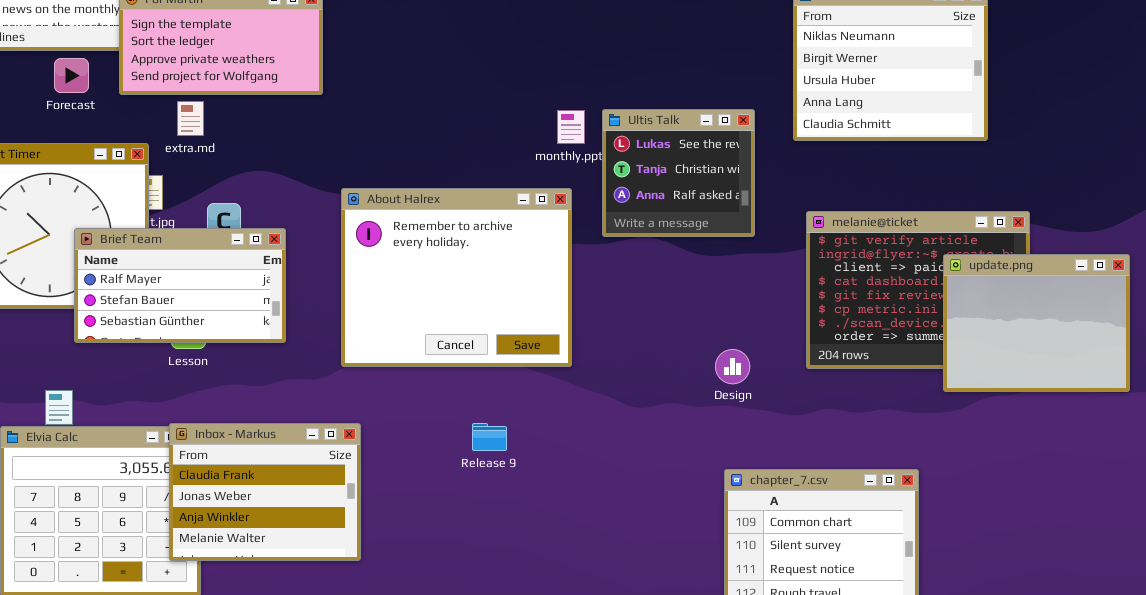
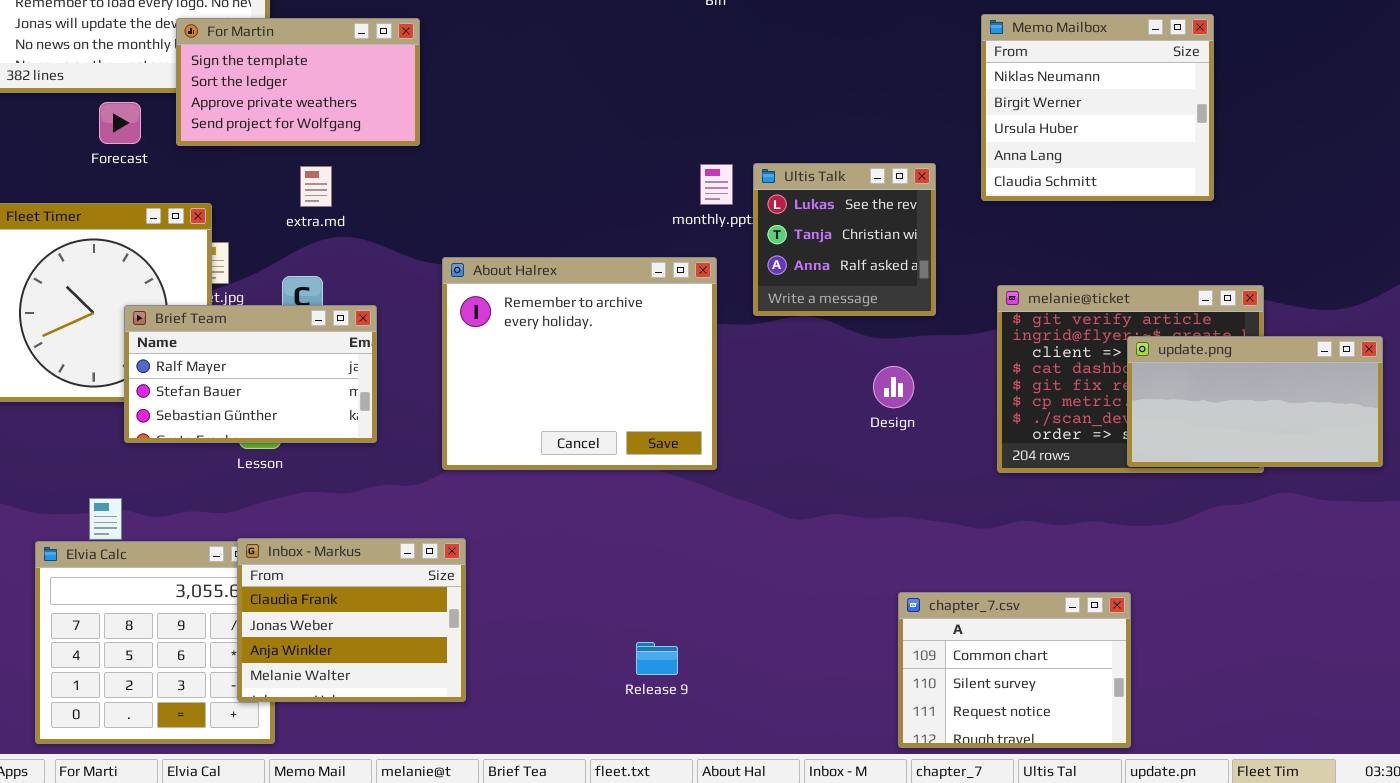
extra.md: [177,101,204,136] -> [300,166,332,207], moved
update.png: [943,254,1130,392] -> [1127,336,1383,467], resized
Design: [715,349,750,384] -> [873,366,914,408], moved
Release 9: [472,423,507,451] -> [636,642,678,675], moved

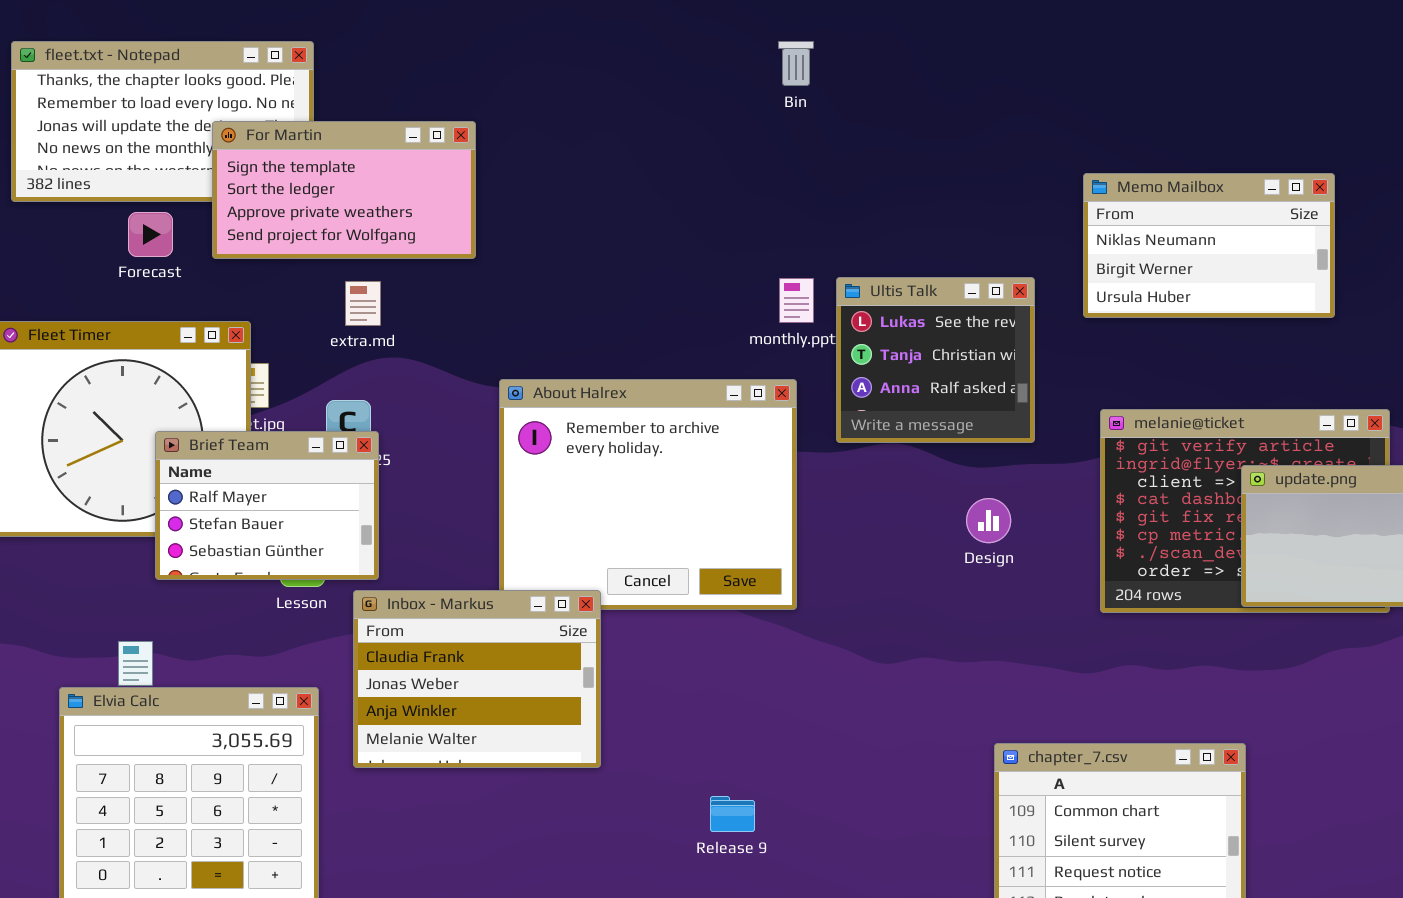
Memo Mailbox: [981,14,1214,201] -> [1083,173,1335,318], resized
Brief Team: [124,305,377,443] -> [155,431,379,580], resized
Inbox - Markus: [237,538,466,702] -> [353,590,601,768], moved

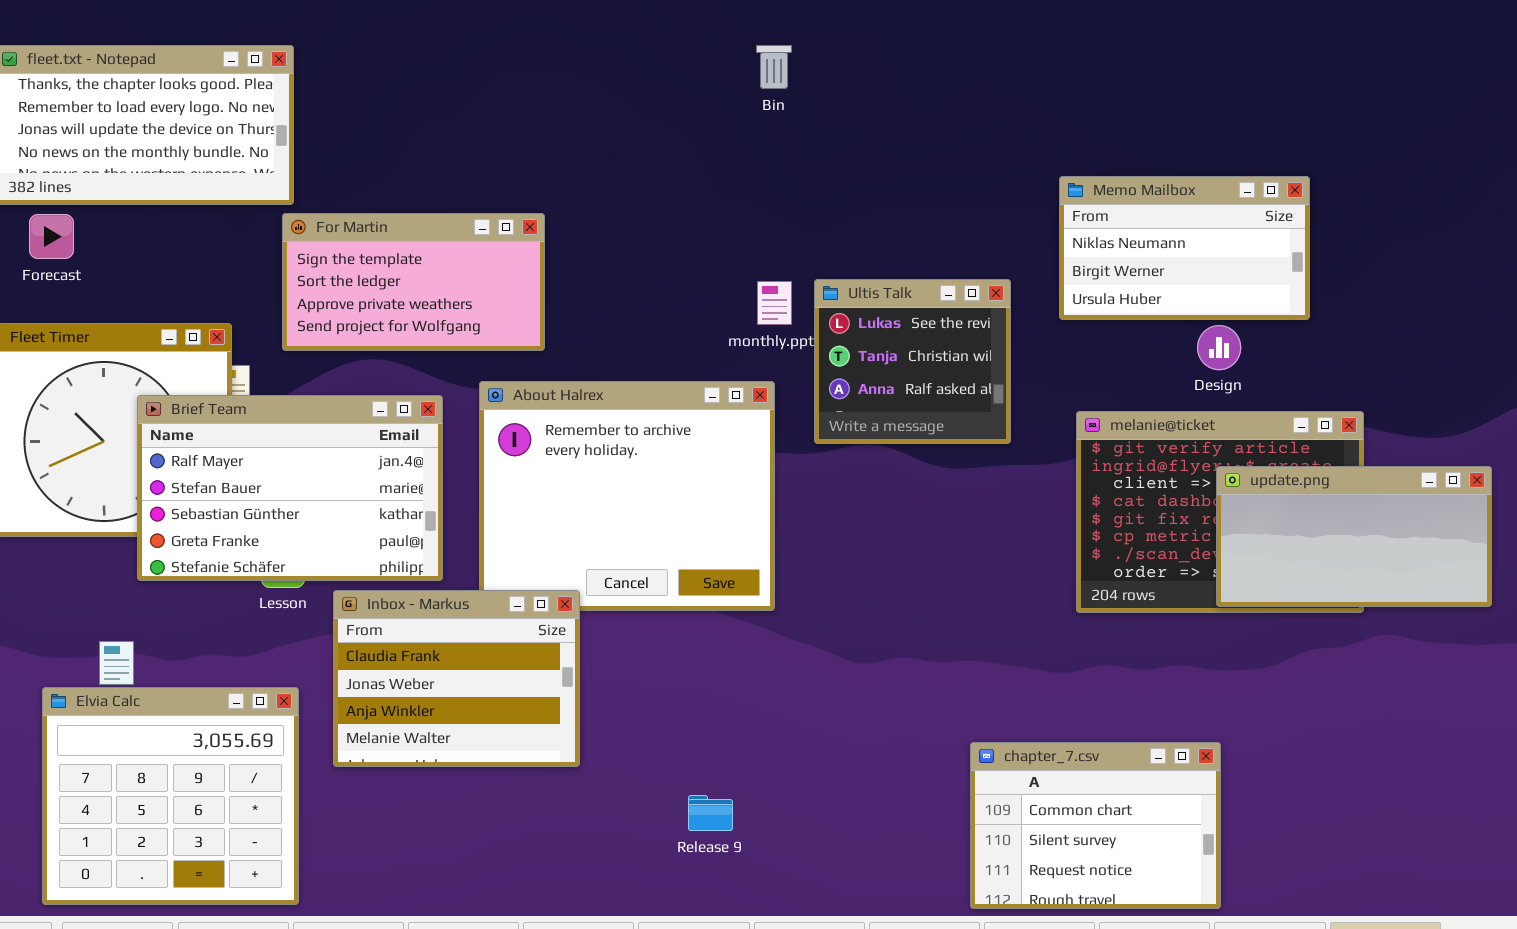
For Martin: [212,121,476,259] -> [282,213,545,351], moved
Forecast: [128,212,173,257] -> [29,214,74,259], moved
Brief Team: [155,431,379,580] -> [137,395,443,581], resized
Design: [966,498,1011,543] -> [1197,325,1241,370], moved

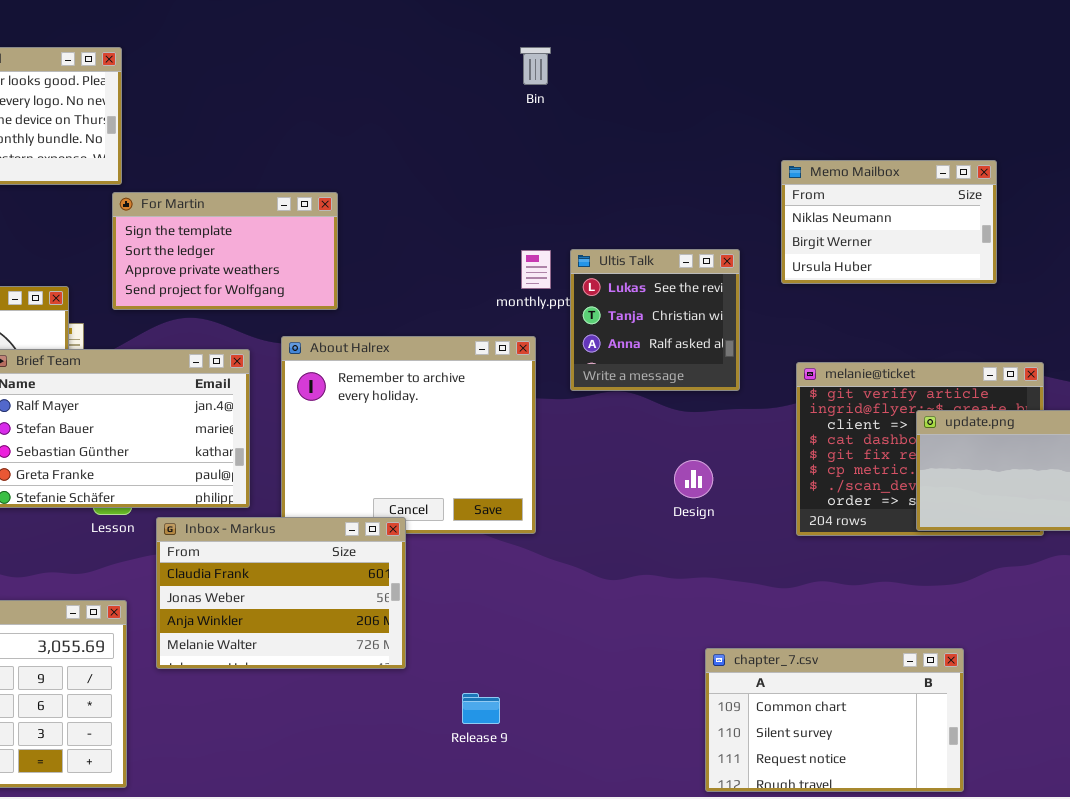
Design: [1197,325,1241,370] -> [674,460,713,498], moved
Inbox - Markus: [333,590,580,767] -> [156,517,406,669], resized
chapter_7.csv: [970,742,1221,909] -> [705,648,964,792], resized

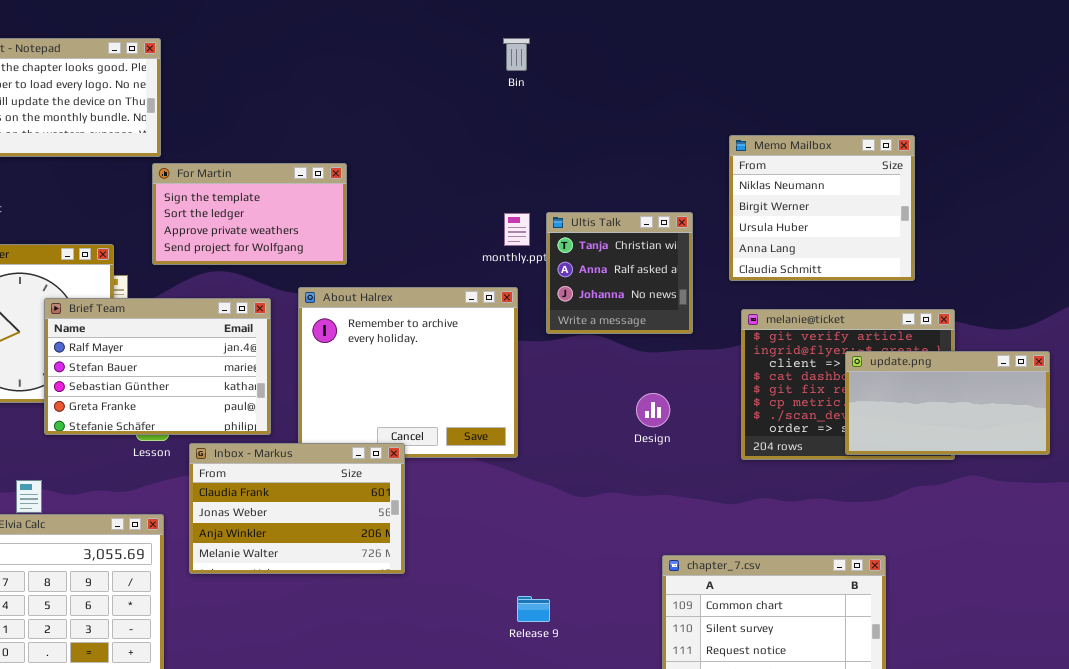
Memo Mailbox: [781,160,997,284] -> [729,135,915,281], resized
Ultis Talk: [570,249,740,391] -> [546,212,693,334], scrolled down 1 row
Release 9: [462,693,500,724] -> [517,596,550,622], moved

